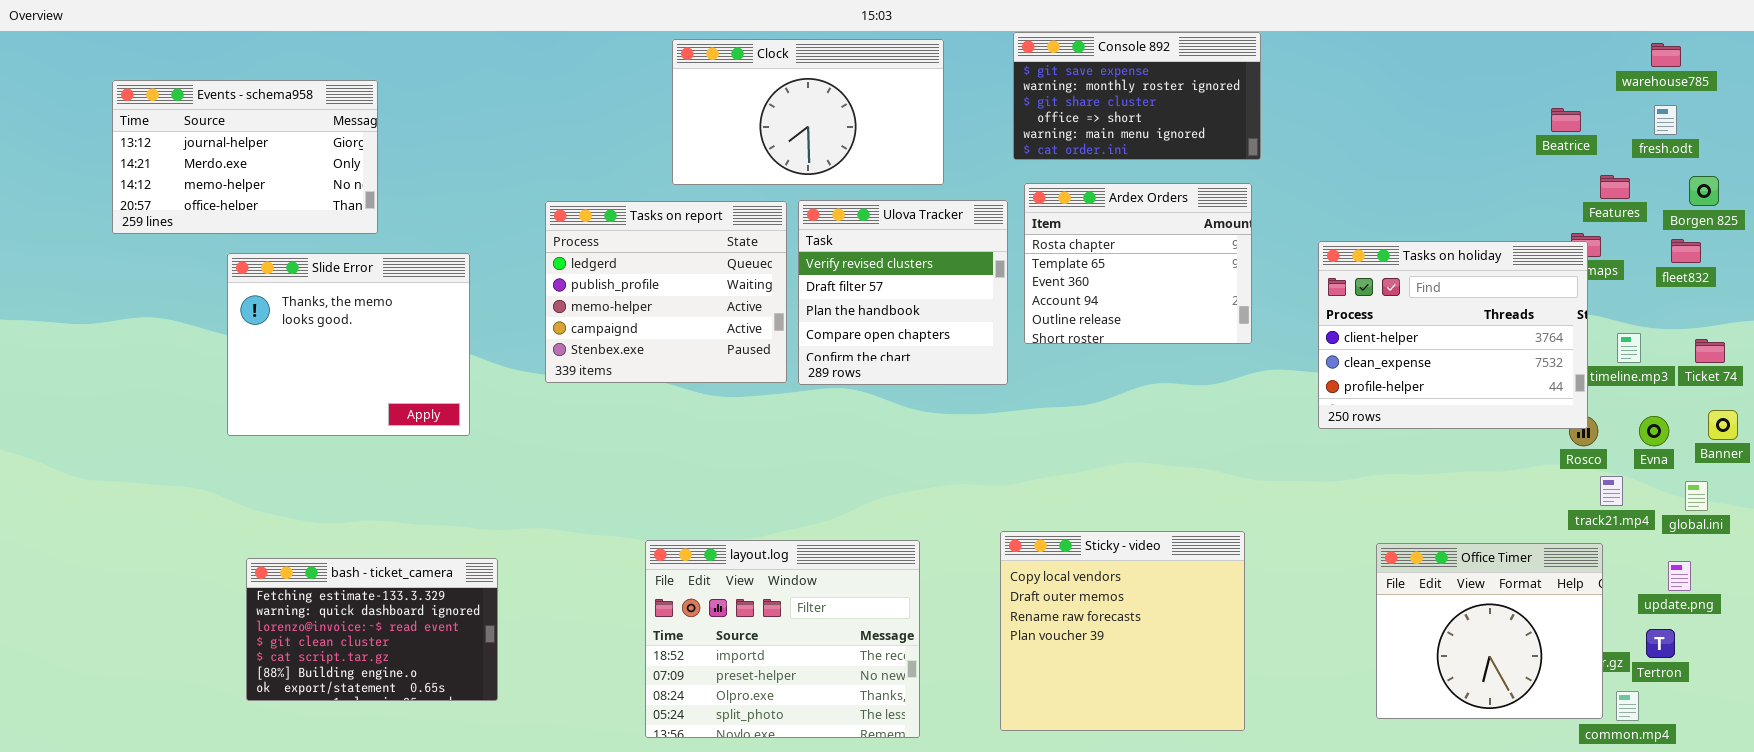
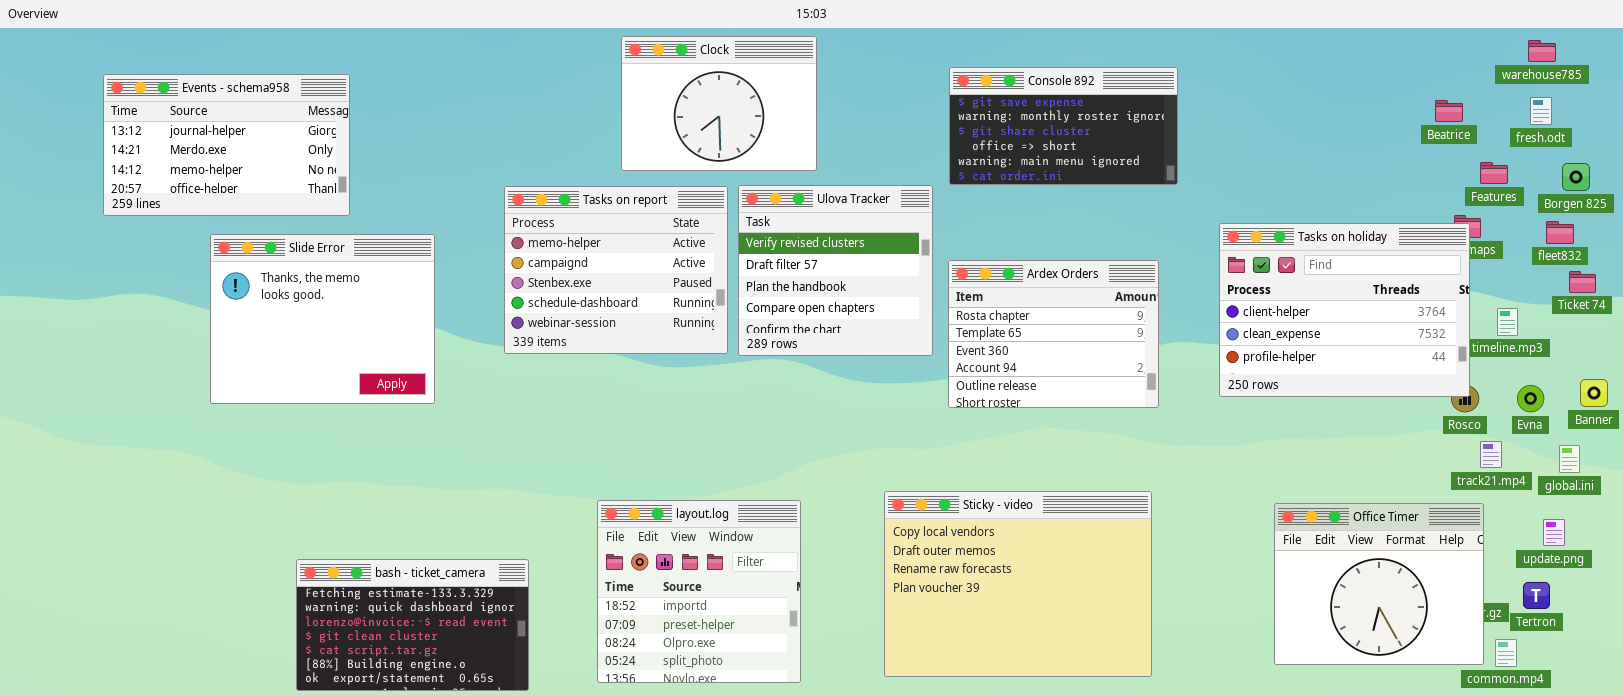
Console 892: [1013,32,1261,160] -> [949,67,1178,185], moved
Clock: [672,39,944,185] -> [621,36,817,171], resized
Ardex Orders: [1024,183,1252,344] -> [948,260,1159,408], moved
Tasks on report: [545,201,787,383] -> [504,186,728,354], scrolled down 2 rows
Ticket 74: [1695,339,1725,363] -> [1569,271,1596,293], moved
Sticky - video: [1000,531,1245,731] -> [884,491,1152,677], resized
layout.log: [645,540,920,738] -> [597,500,801,683], resized
bash - ticket_camera: [246,558,498,701] -> [296,559,529,691], moved

